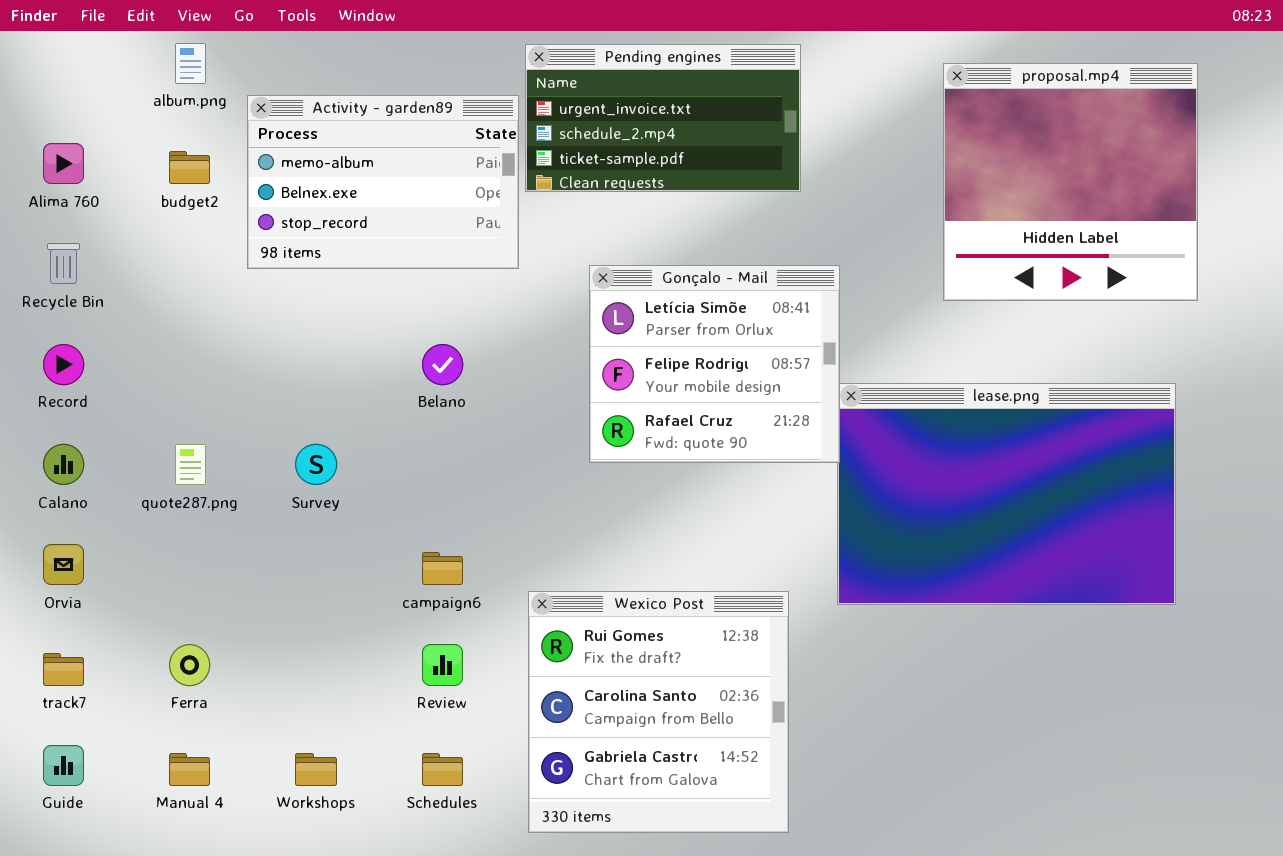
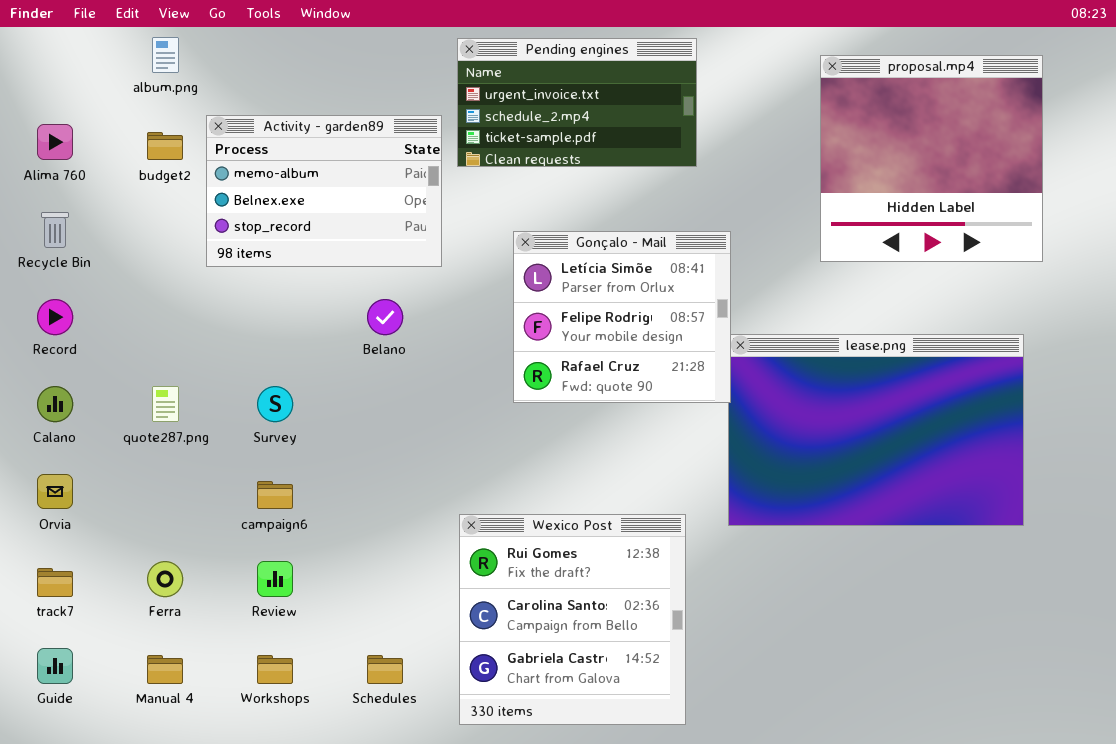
Activity - garden89: [247,95,519,269] -> [206,115,442,267], moved
campaign6: [422,552,463,585] -> [257,481,293,509], moved
Review: [422,644,463,686] -> [257,561,293,597], moved

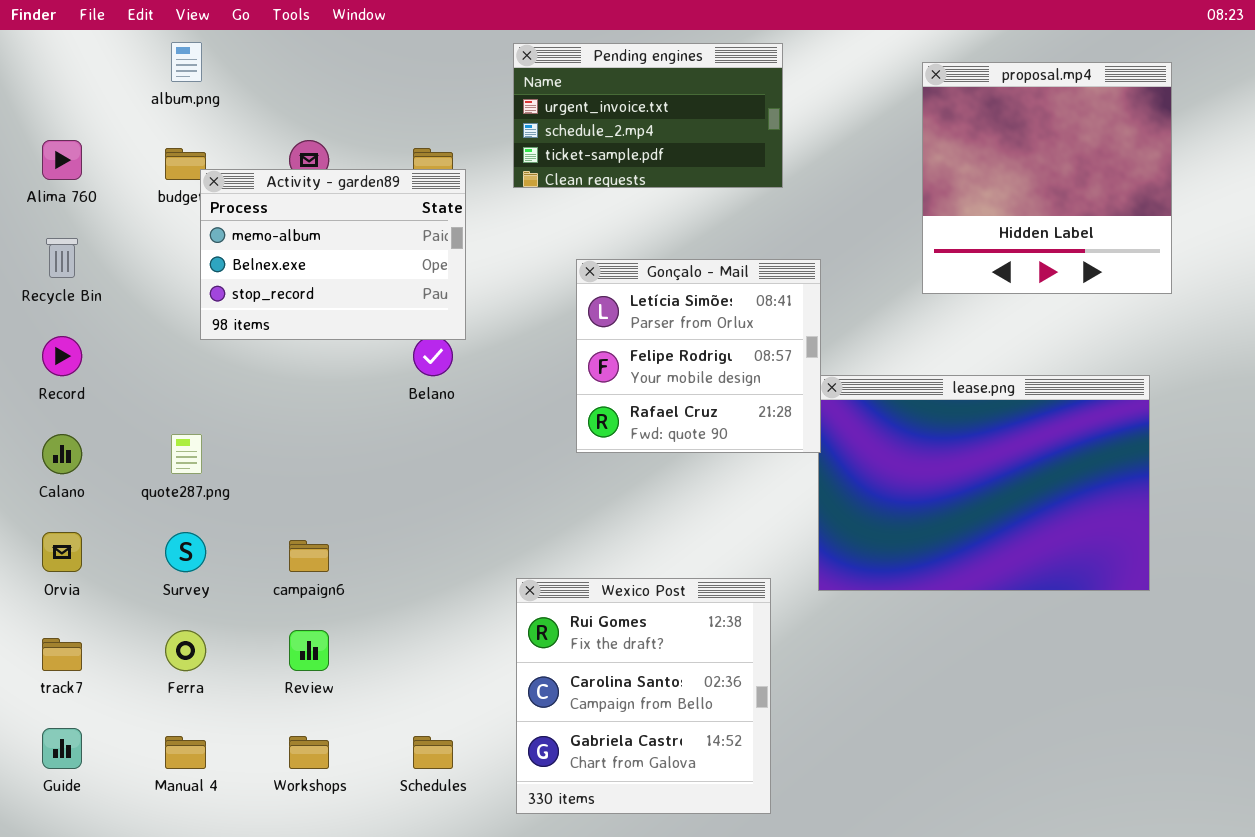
Activity - garden89: [206,115,442,267] -> [200,169,466,340], moved
Survey: [257,386,293,422] -> [165,532,206,572], moved

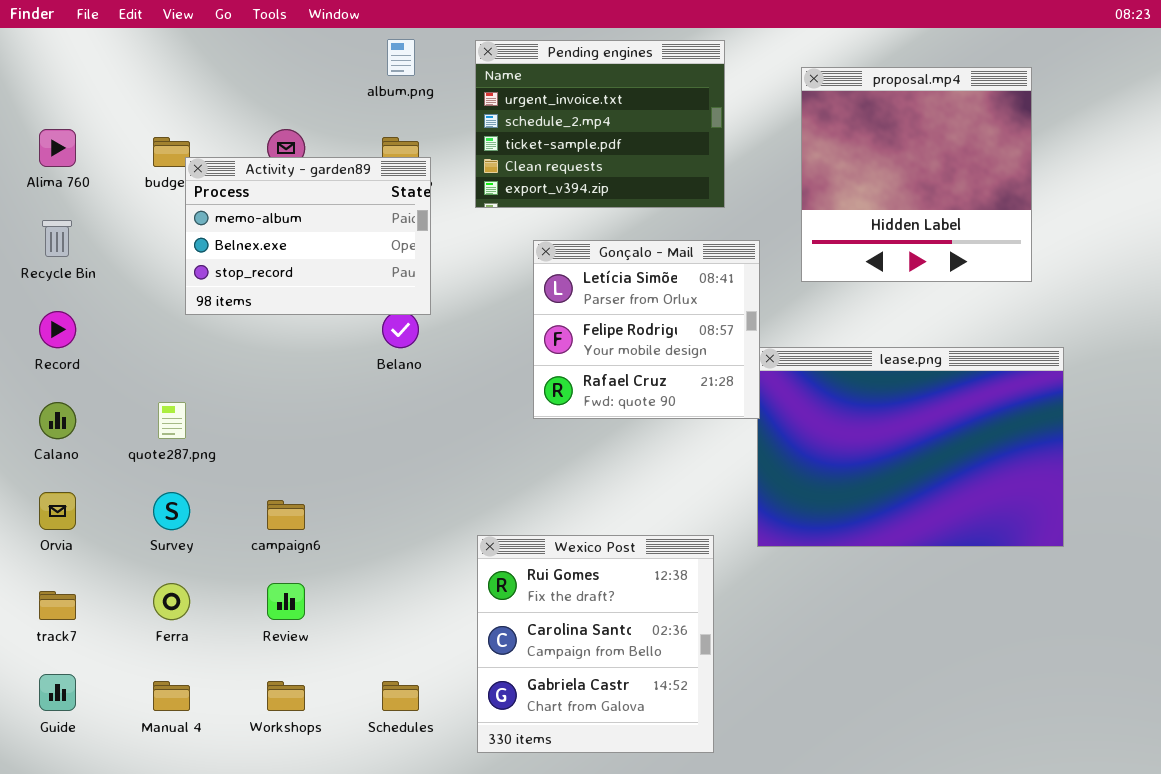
album.png: [171,42,202,82] -> [387,39,415,76], moved
Pending engines: [513,43,783,188] -> [475,40,725,208], resized
proposal.mp4: [922,62,1172,294] -> [801,67,1032,282], moved

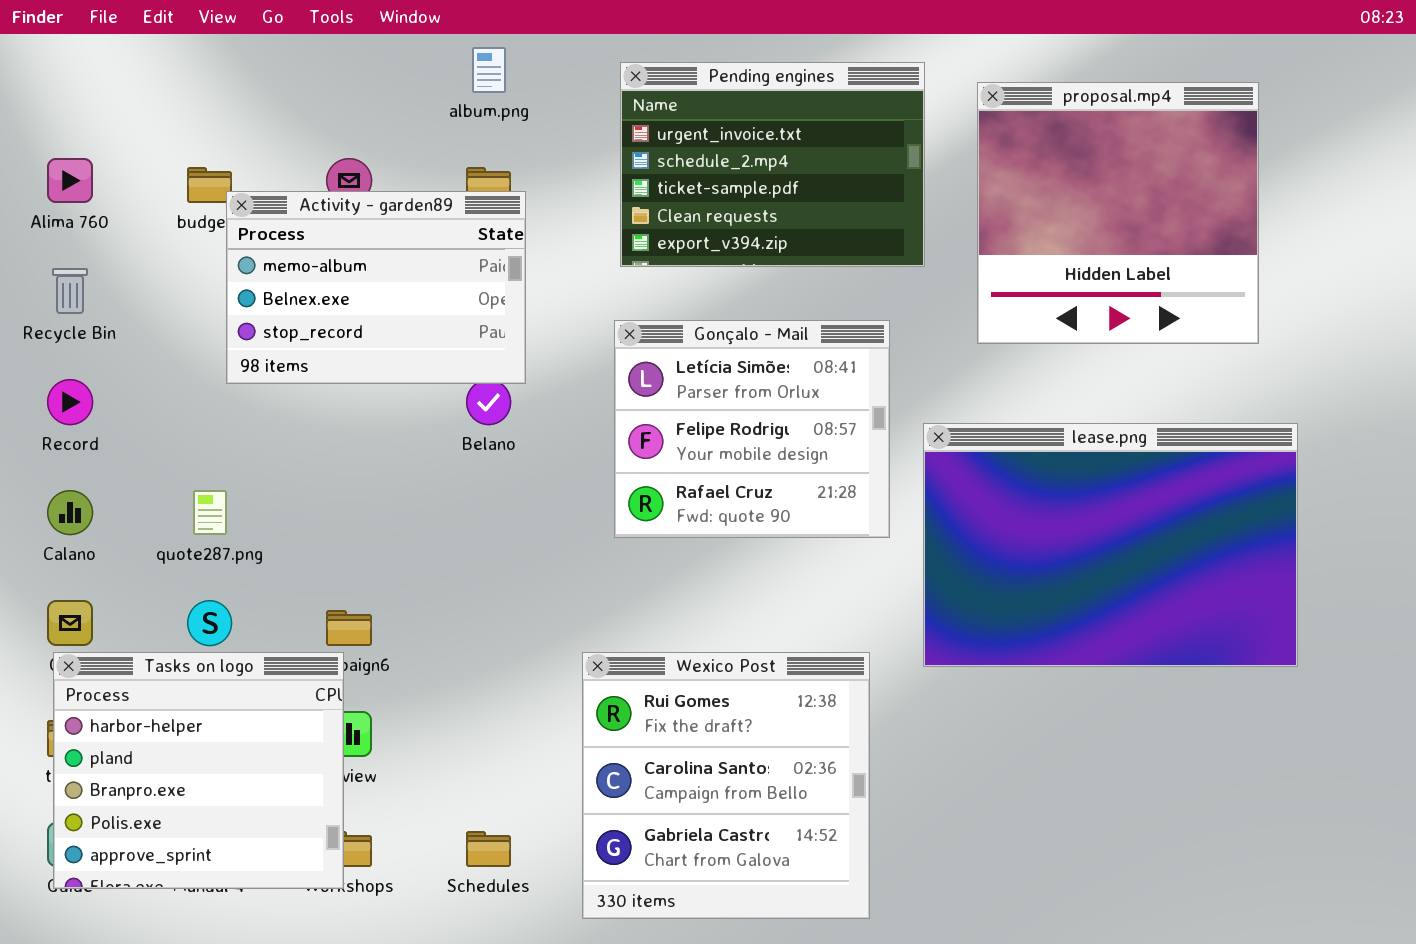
Pending engines: [475,40,725,208] -> [620,62,925,267], moved
Gonçalo - Mail: [533,240,760,419] -> [614,320,890,538], moved
Tasks on logo: none -> [53,652,344,889], opened

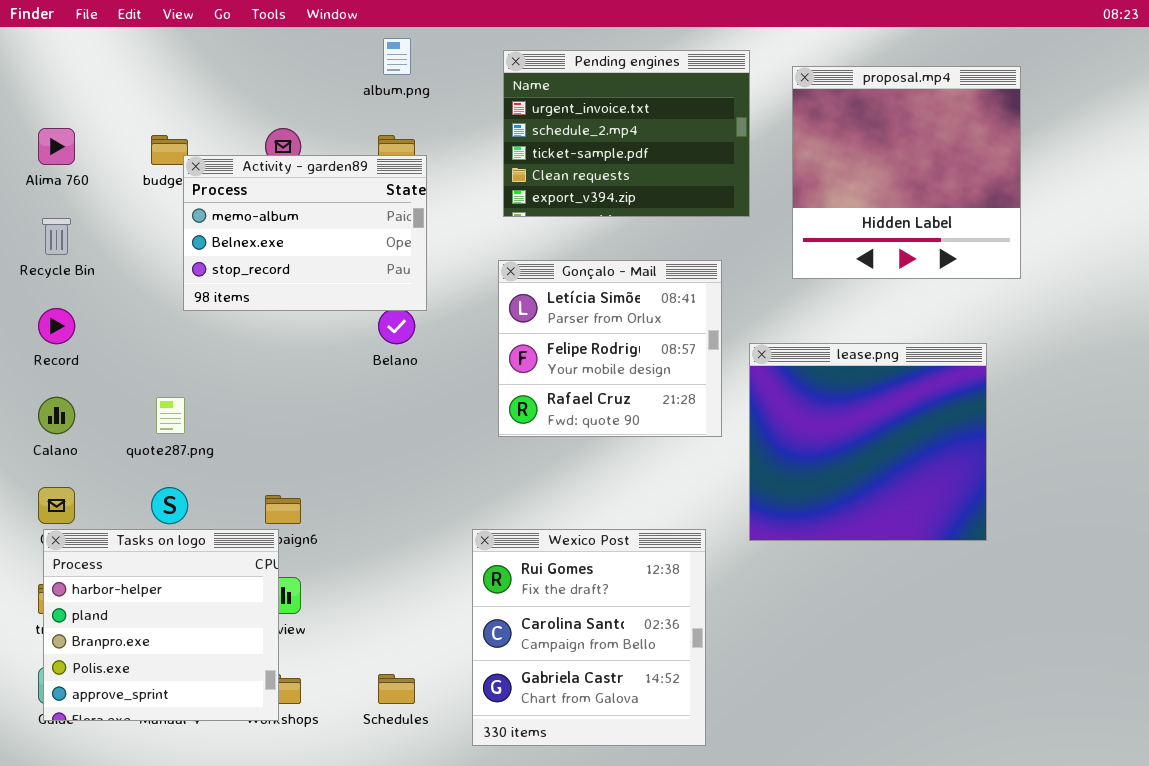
lease.png: [923,423,1298,667] -> [749,343,987,541], resized

